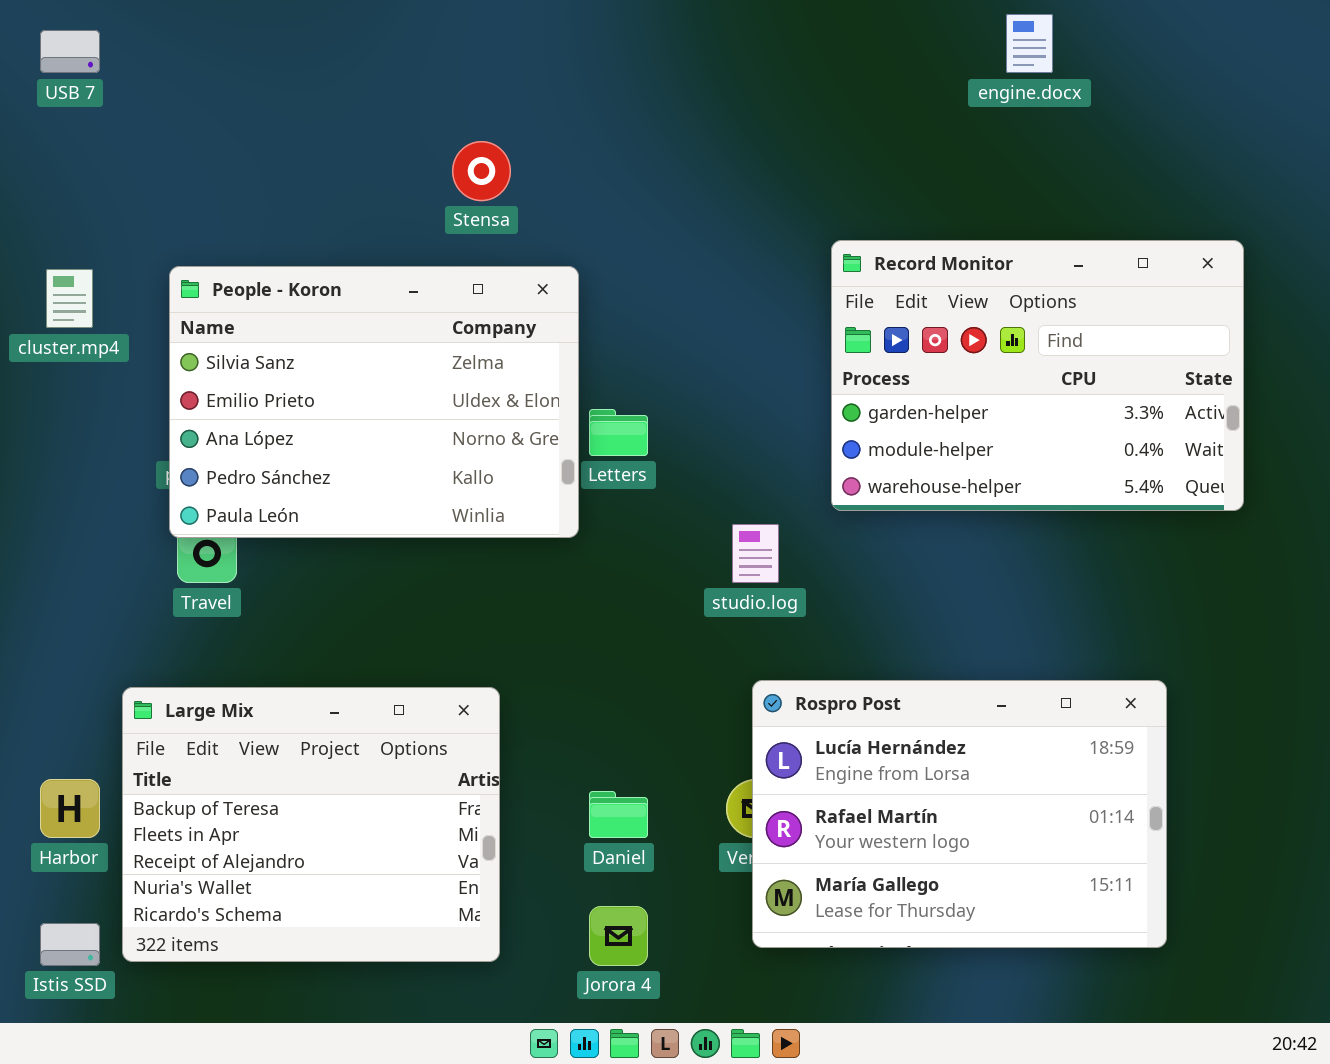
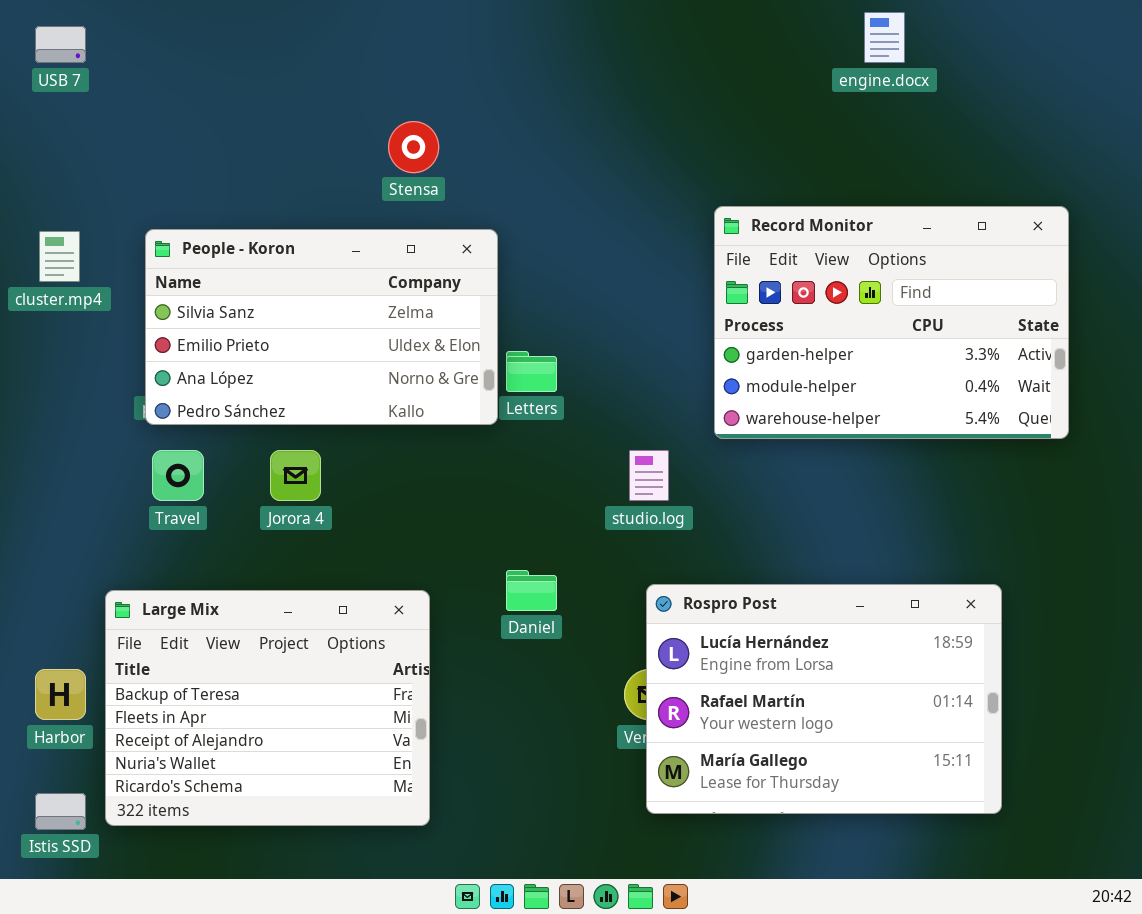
People - Koron: [169,266,579,538] -> [145,229,498,425], resized
Daniel: [589,791,648,838] -> [506,570,557,611], moved
Jorora 4: [589,906,648,966] -> [270,450,321,501], moved

